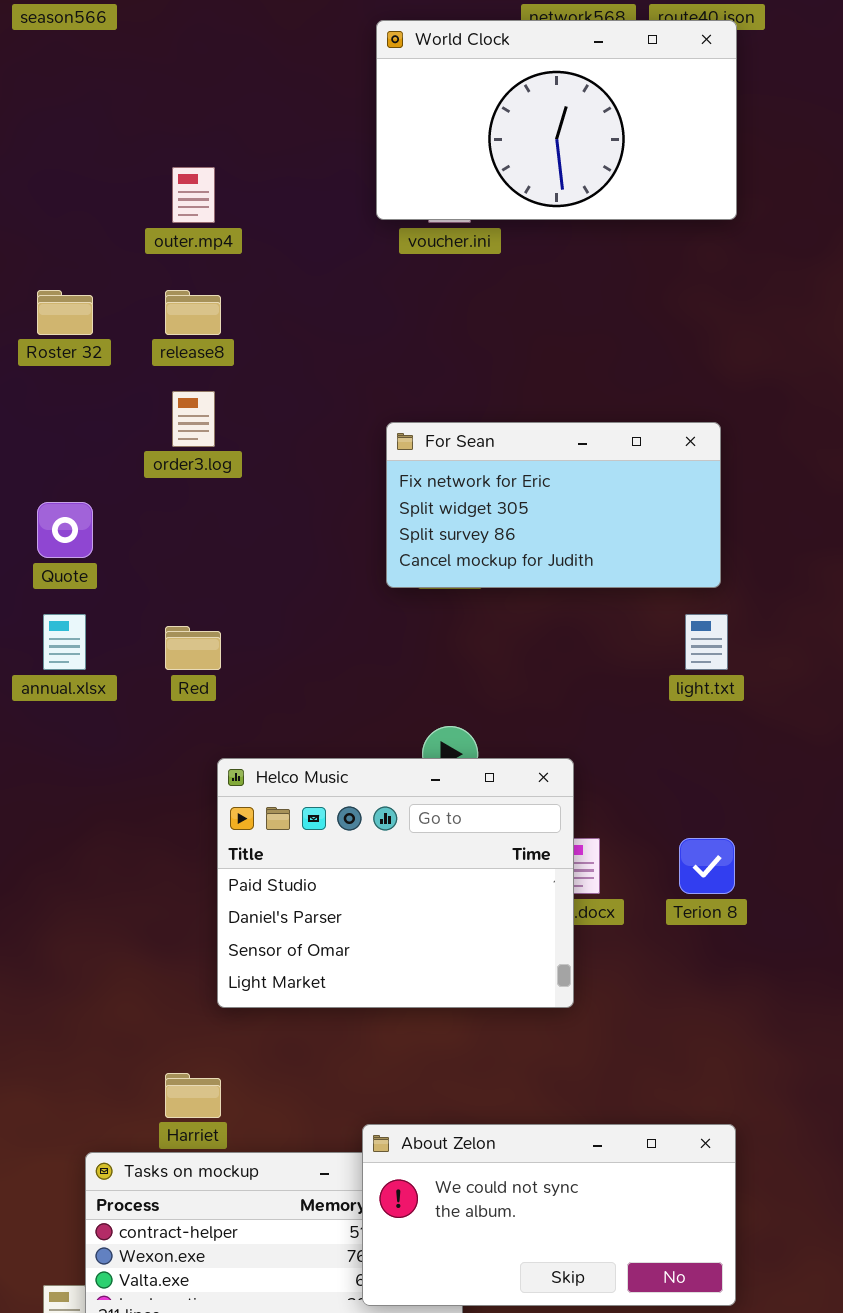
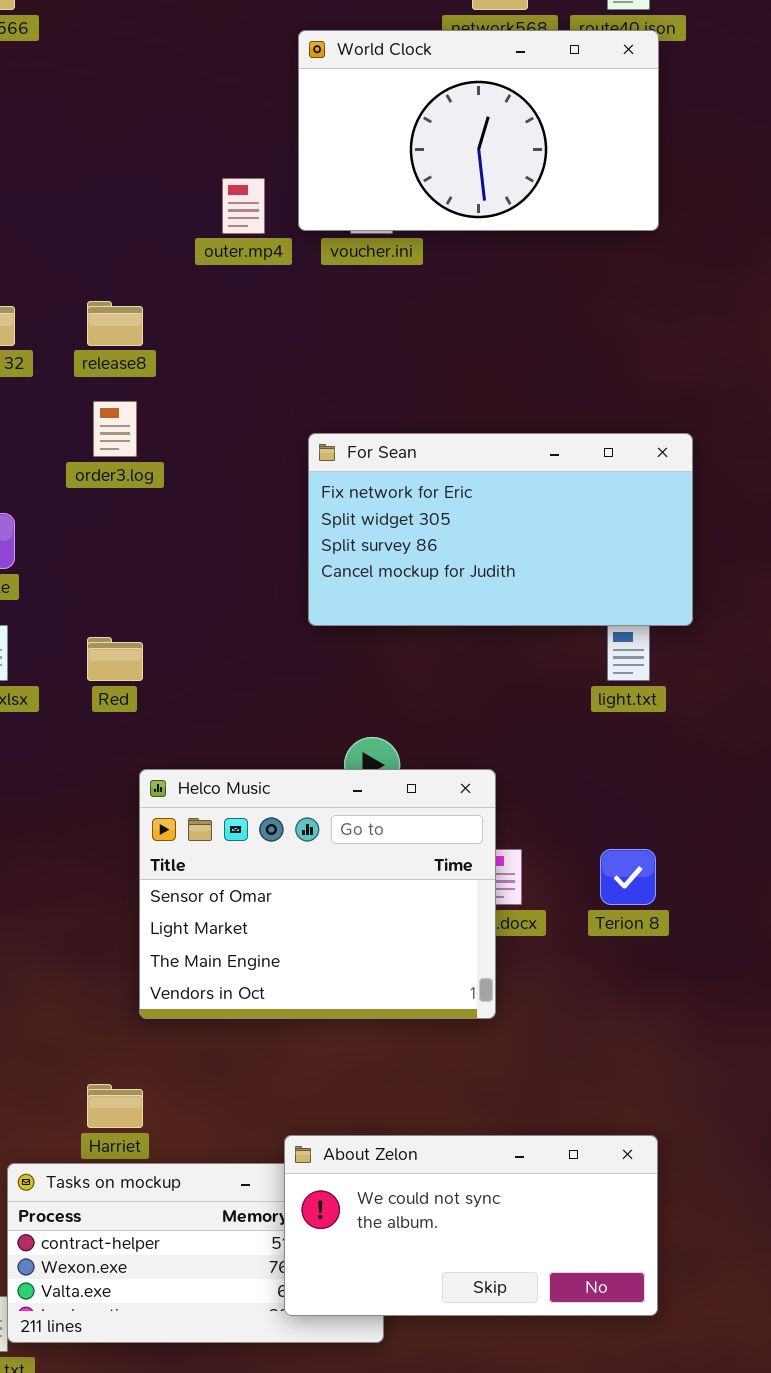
outer.mp4: [172,167,215,223] -> [222,178,265,234], moved
For Sean: [386,422,721,588] -> [308,433,693,626], resized
Helco Music: [217,758,574,1008] -> [139,769,496,1019], scrolled down 2 rows

